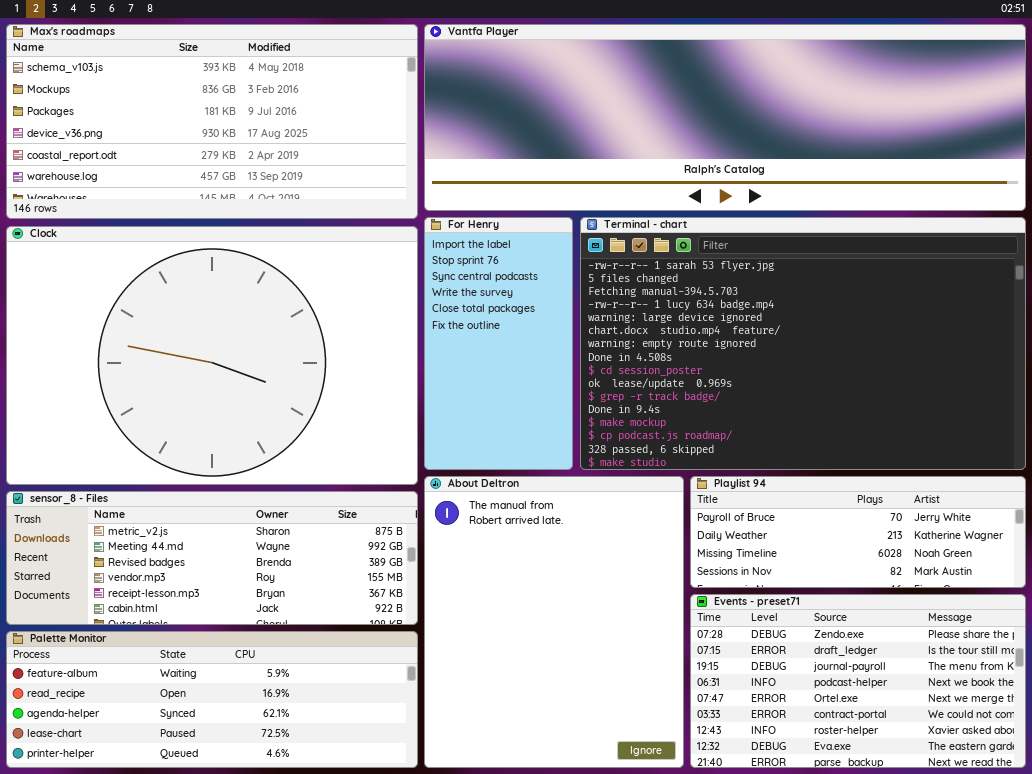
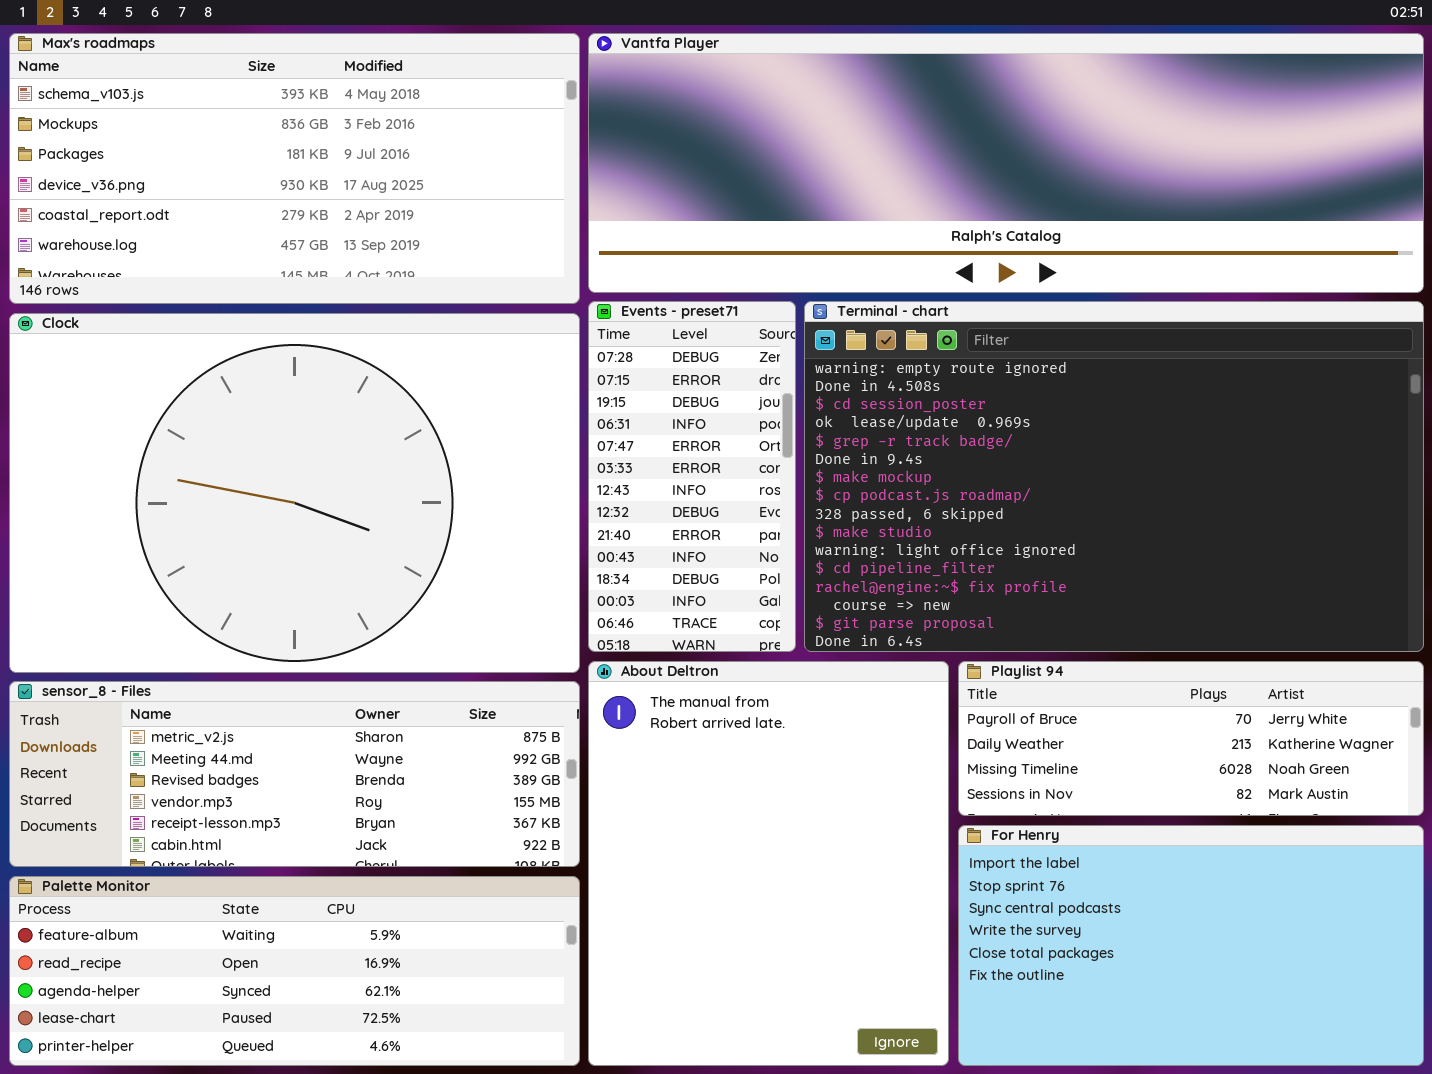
For Henry: [424,217,573,470] -> [958,825,1424,1066], moved, resized
Terminal - chart: [580,217,1026,470] -> [804,301,1424,652], scrolled down 6 rows
Events - preset71: [690,594,1026,768] -> [588,301,796,652], moved, resized

